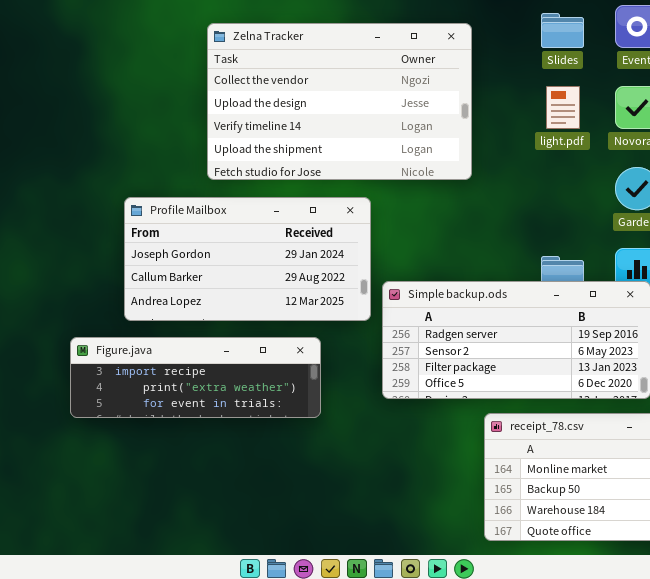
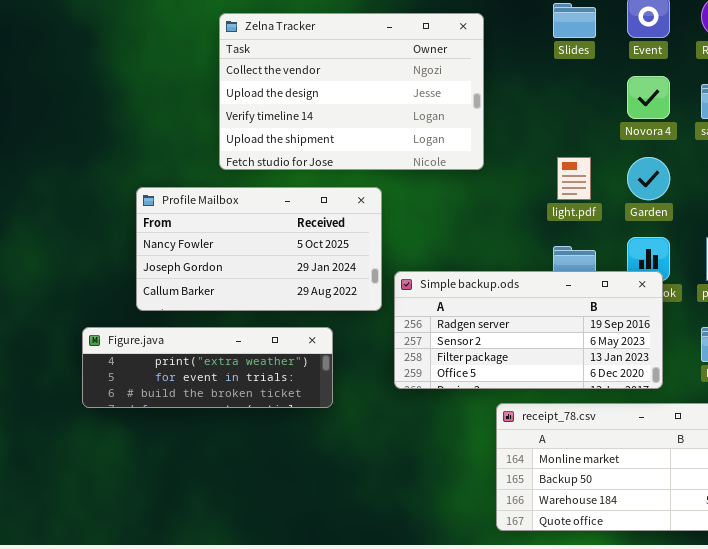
light.pdf: [546,86,580,129] -> [557,157,591,200], moved
Profile Mailbox: [124,197,371,321] -> [136,187,382,311], scrolled up 1 row
Figure.java: [70,337,321,418] -> [82,327,333,408], scrolled down 1 row

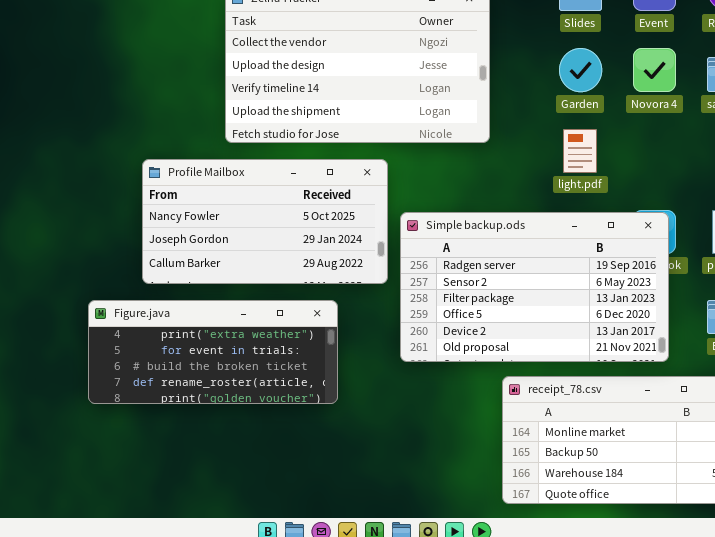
Garden: [627,157,670,200] -> [559,48,602,92], moved
Simple backup.ods: [394,271,663,389] -> [400,212,669,362], resized
Figure.java: [82,327,333,408] -> [88,300,338,404], resized

